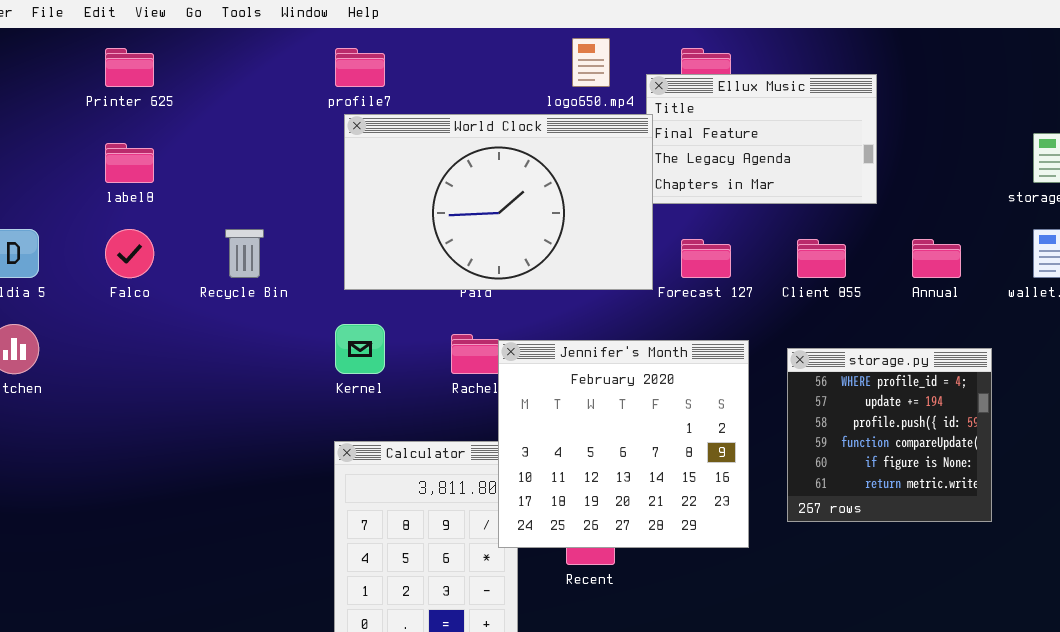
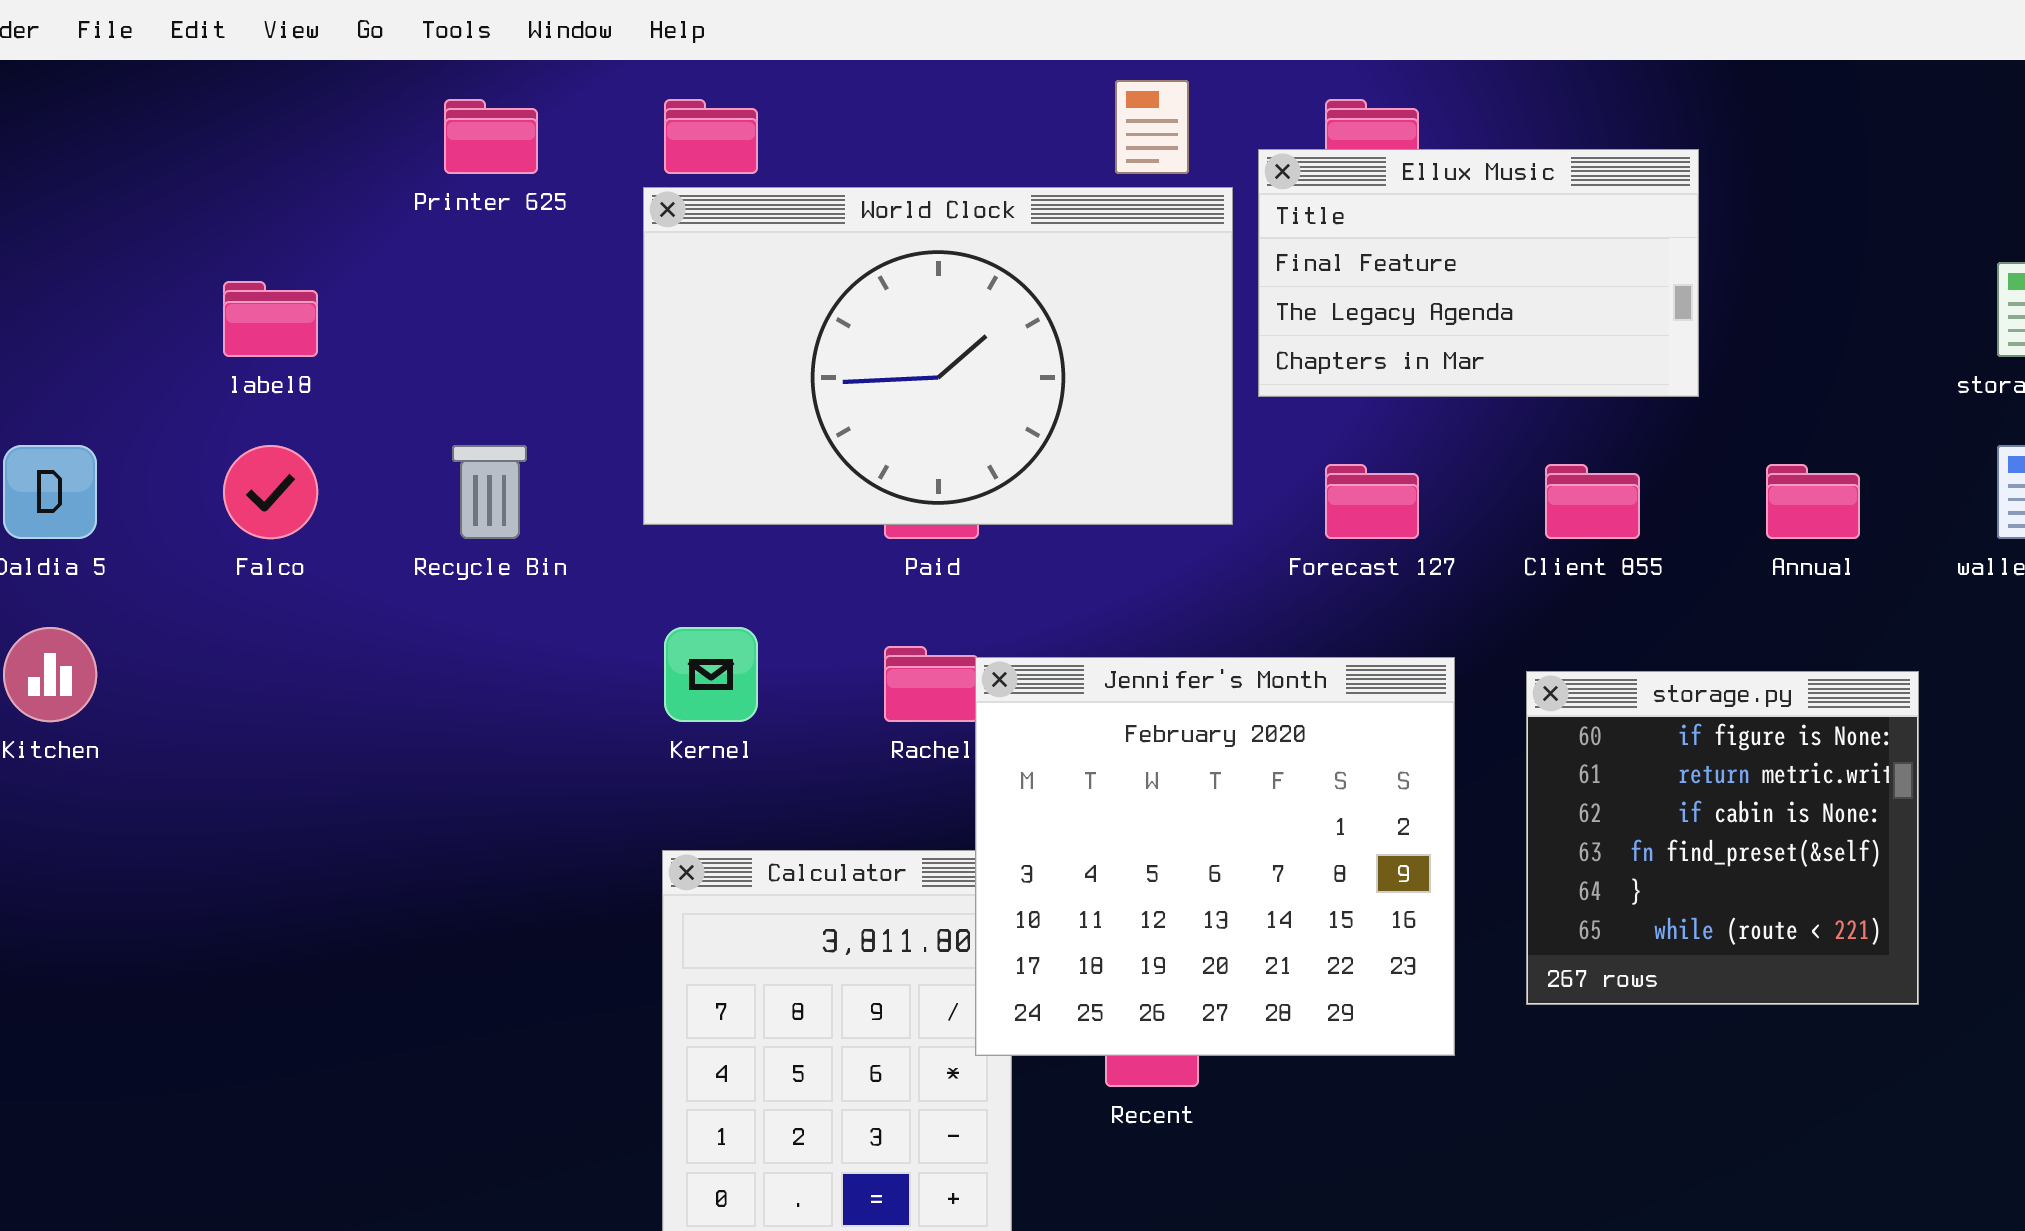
Printer 625: [105,48,154,87] -> [444,99,538,174], moved
World Clock: [344,114,653,290] -> [643,187,1233,525], moved
storage.py: [787,348,992,522] -> [1526,671,1919,1005], scrolled down 4 rows

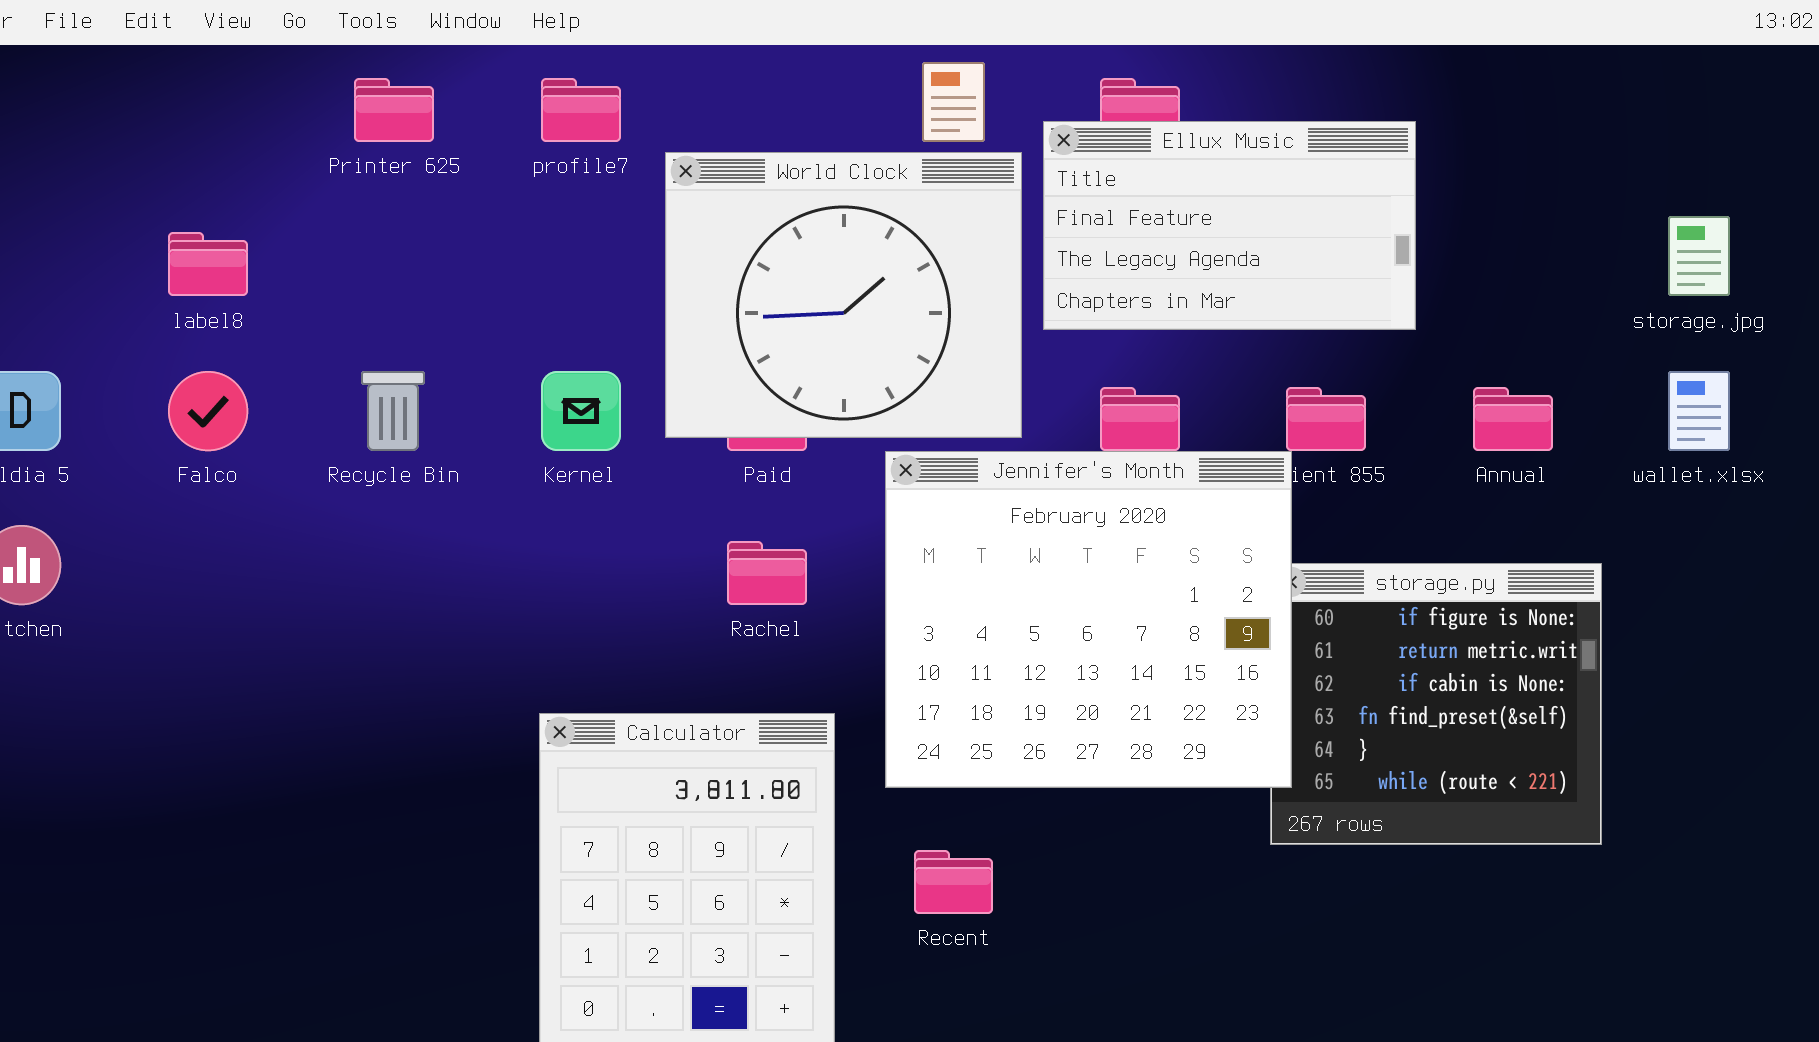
World Clock: [643,187,1233,525] -> [665,152,1022,438], resized
Kernel: [664,627,758,722] -> [541,371,621,451], moved
Jennifer's Month: [975,657,1455,1056] -> [885,451,1292,788], moved

